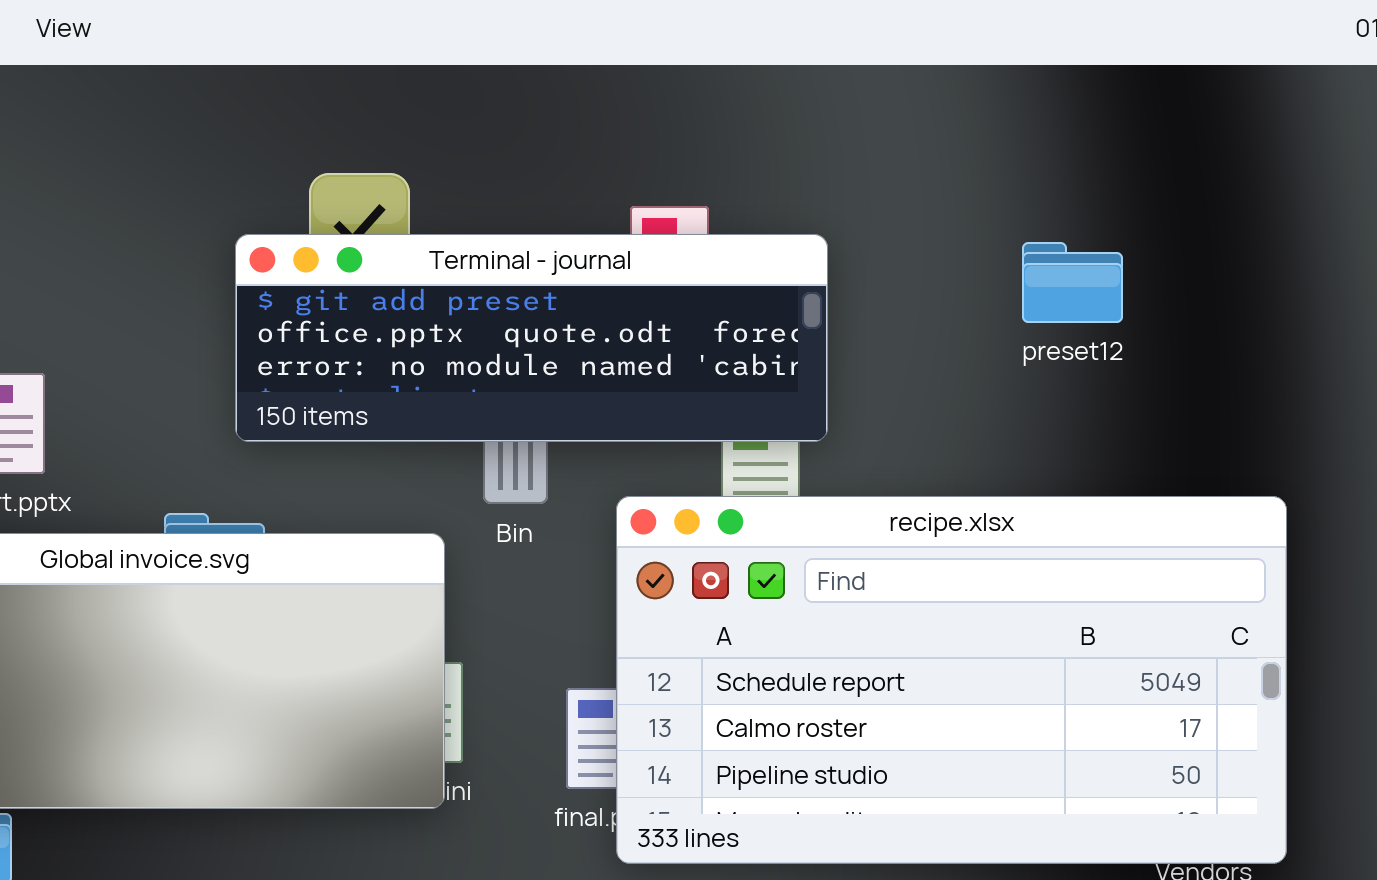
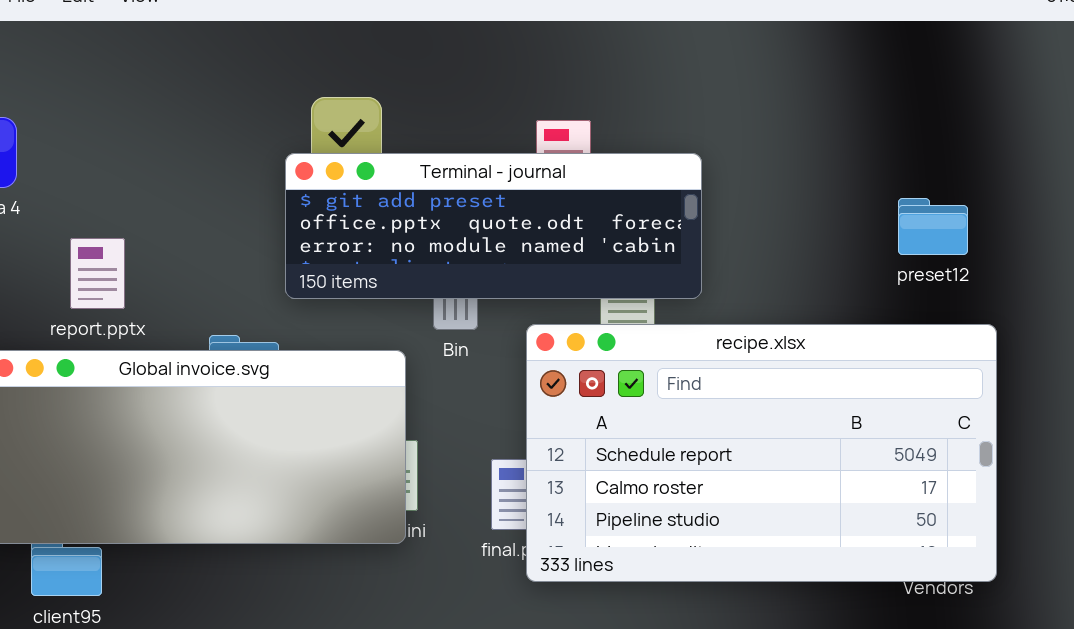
Terminal - journal: [235,234,828,442] -> [285,153,702,299], moved
preset12: [1022,242,1123,323] -> [898,198,968,255], moved

